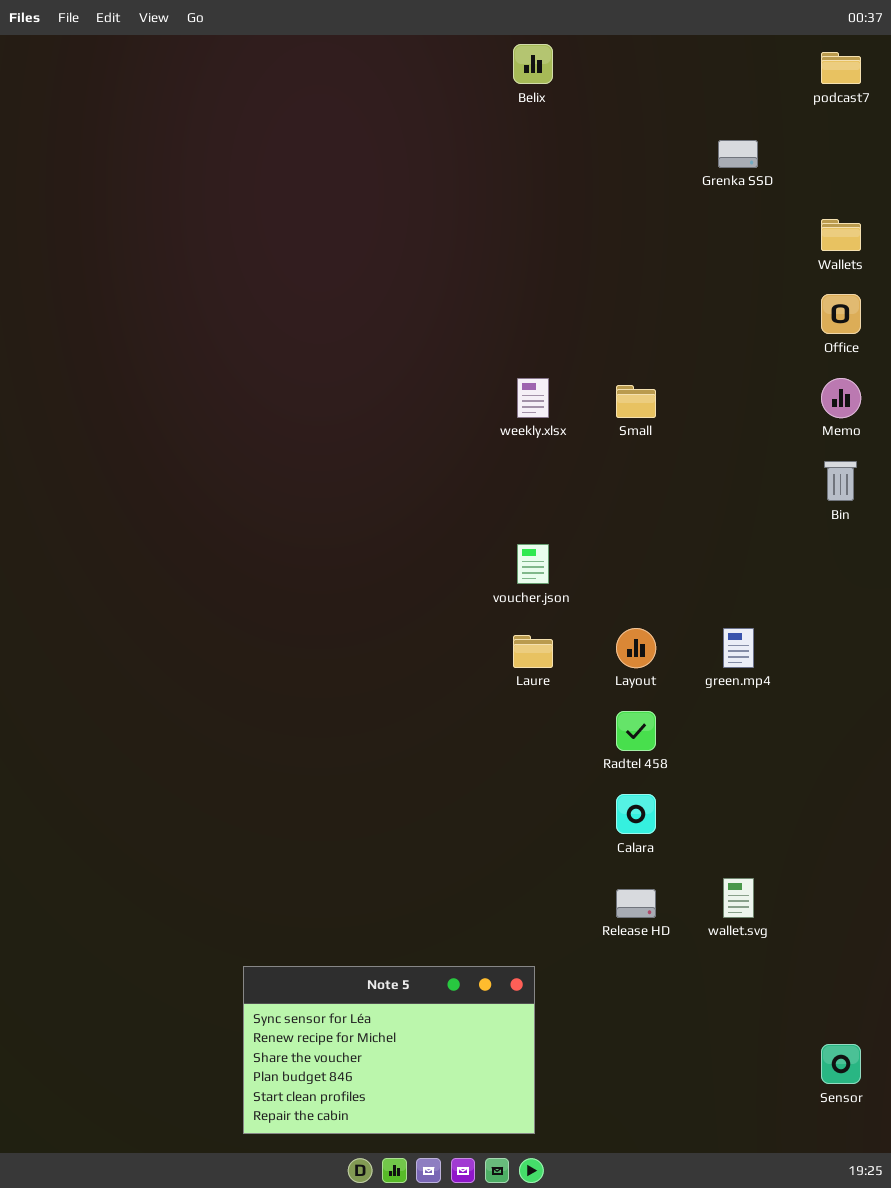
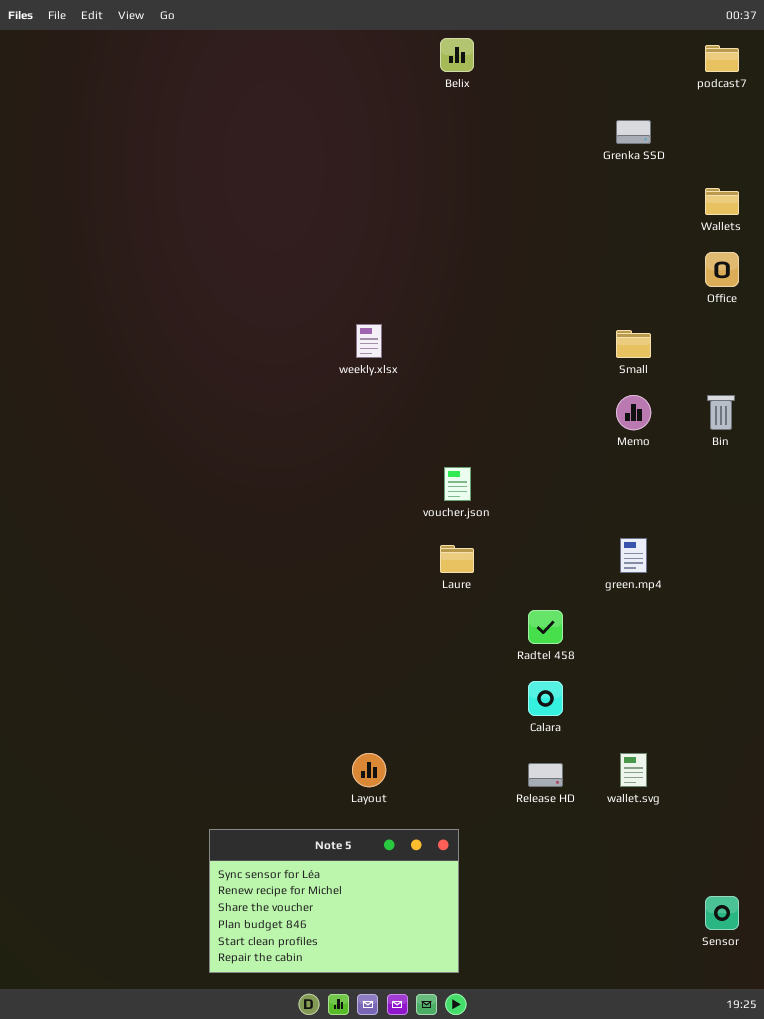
weekly.xlsx: [517,378,549,418] -> [356,324,382,358], moved
Memo: [821,378,861,418] -> [616,395,651,430], moved
Small: [616,385,656,418] -> [616,330,651,358], moved
Layout: [616,628,656,668] -> [352,753,386,787], moved

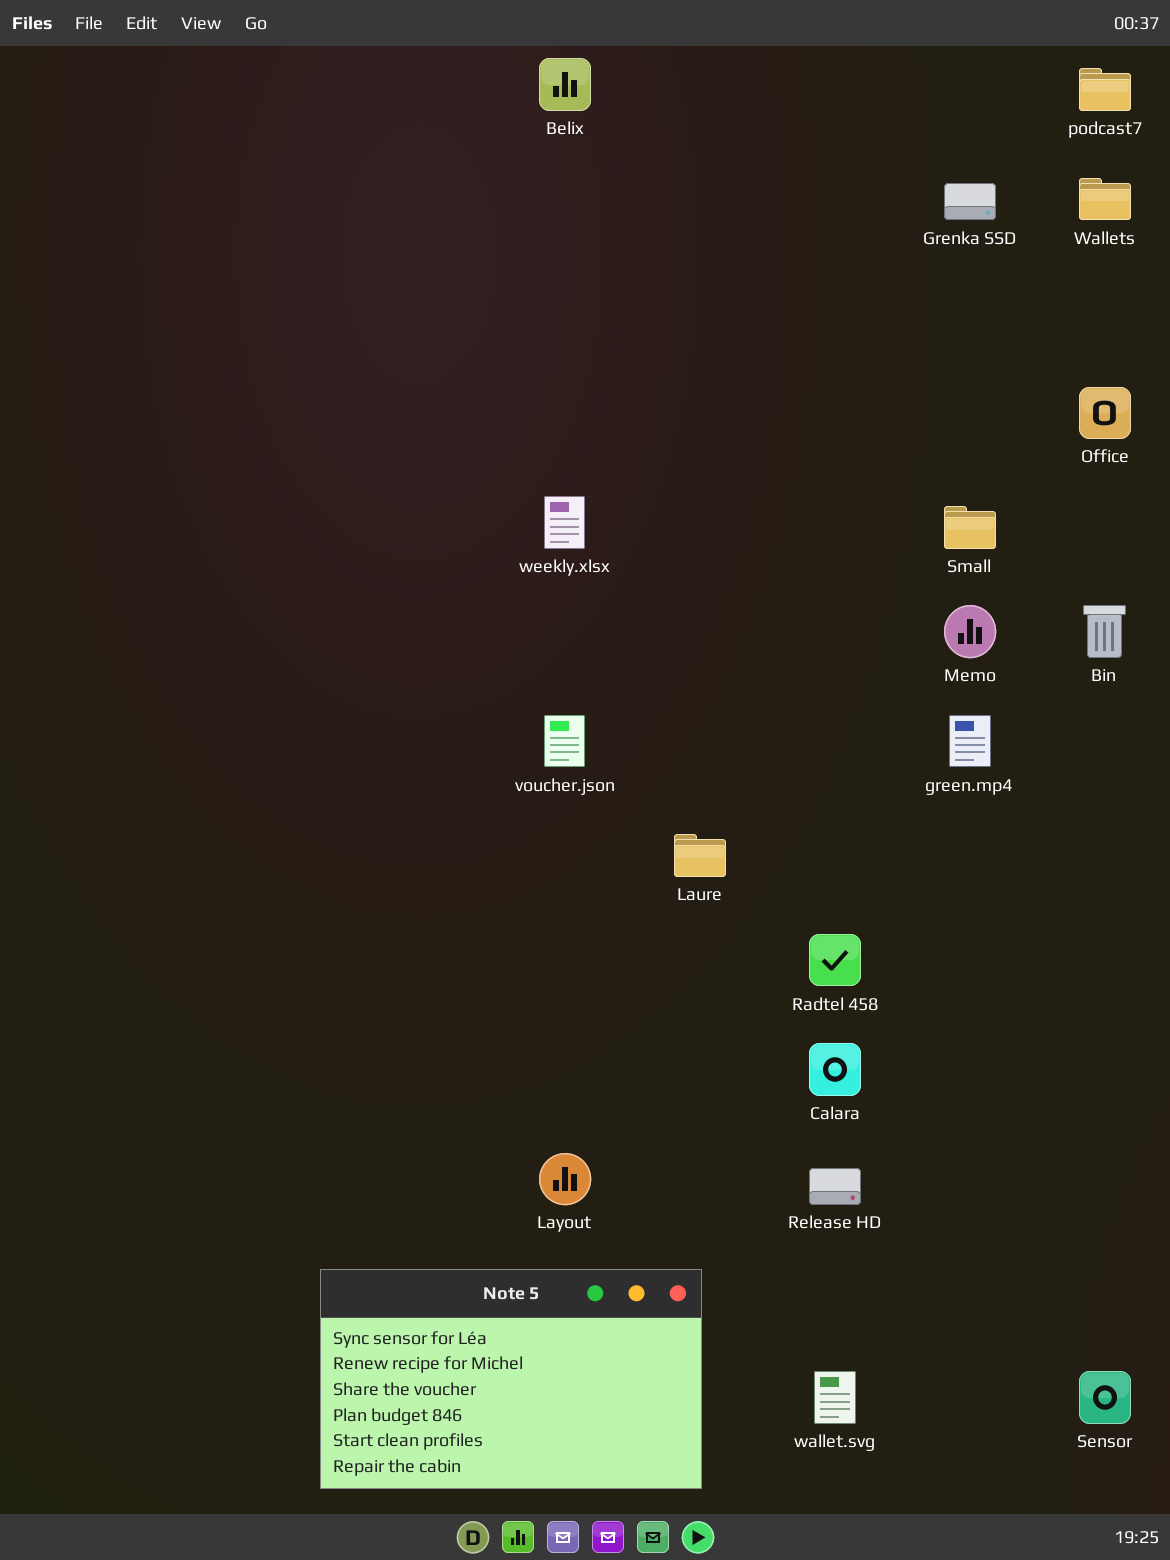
Belix: [440,38,474,72] -> [539,58,591,111], moved
Wallets: [705,188,739,215] -> [1079,178,1131,220], moved
voucher.json: [444,467,471,501] -> [544,715,585,767], moved
green.mp4: [620,538,647,573] -> [949,715,991,767], moved
wallet.svg: [620,753,647,787] -> [814,1371,856,1424], moved

